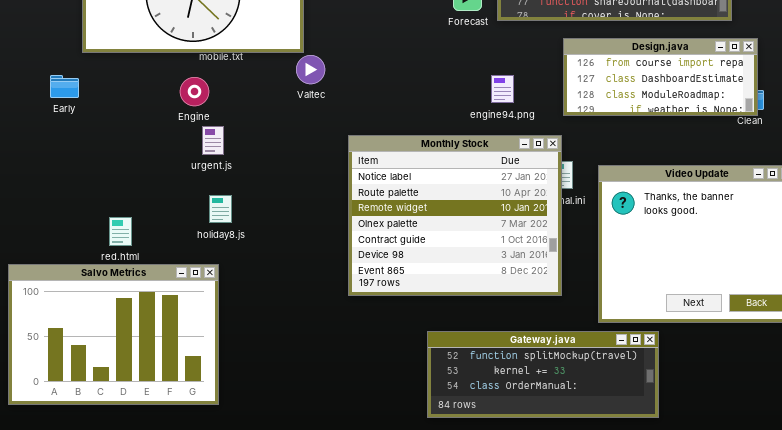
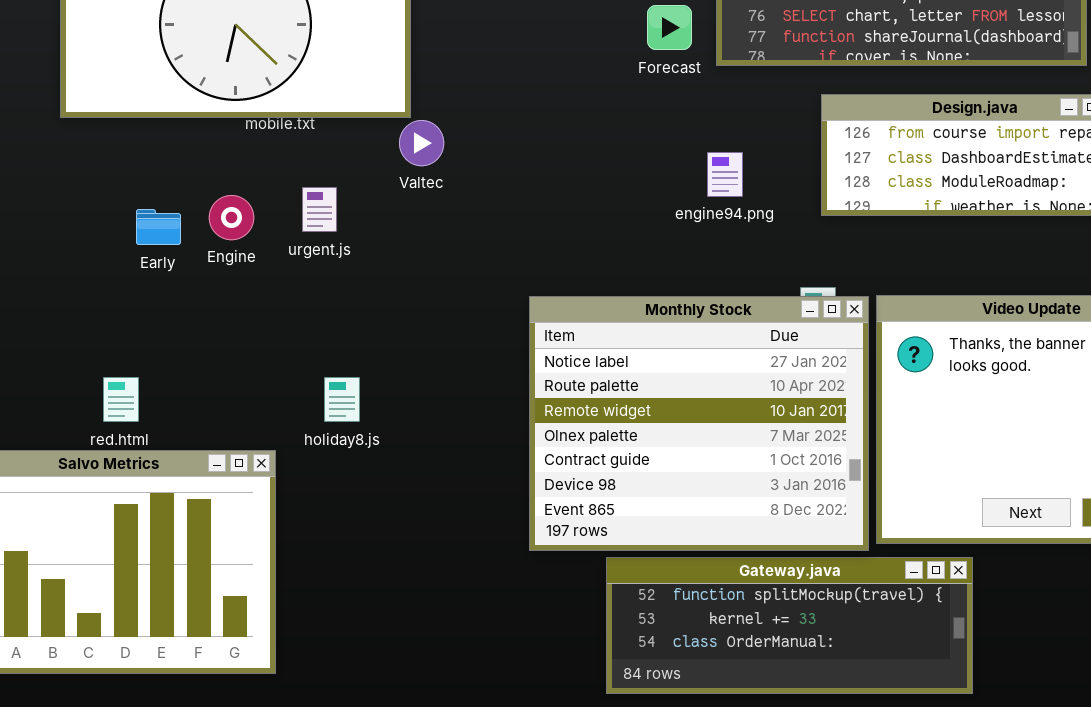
Early: [50,75,79,98] -> [136,209,181,245], moved
Engine: [180,77,209,106] -> [209,195,254,240], moved
urgent.js: [202,126,224,155] -> [302,187,337,232], moved
Monthly Stock: [348,135,562,296] -> [529,296,869,551], moved
holiday8.js: [209,195,232,223] -> [324,377,360,422], moved

